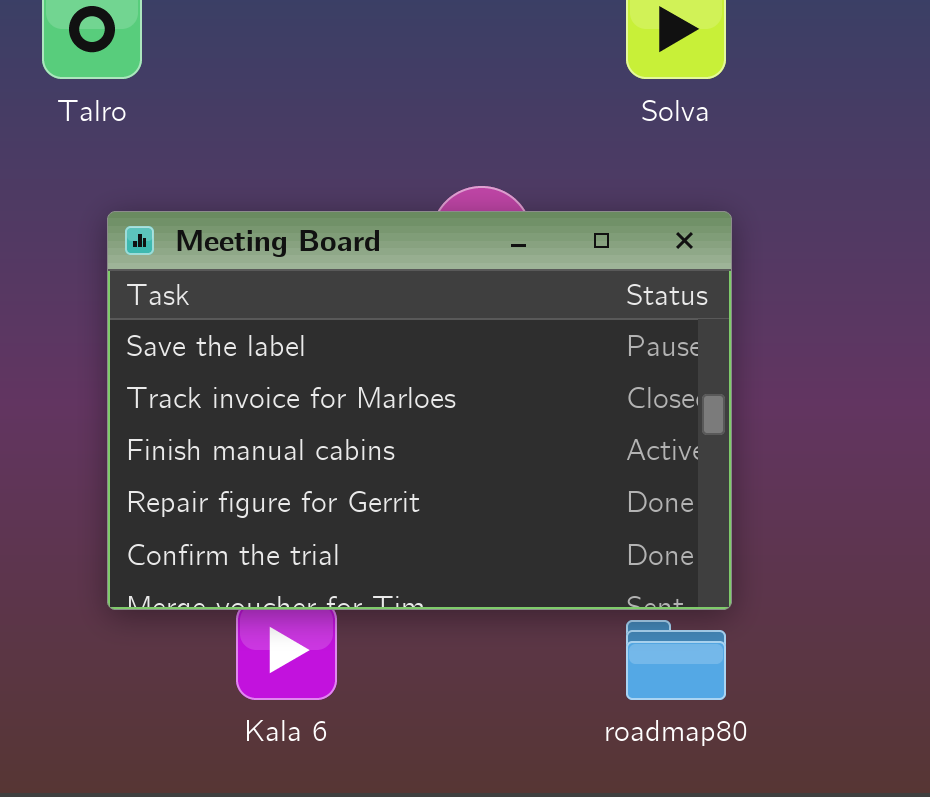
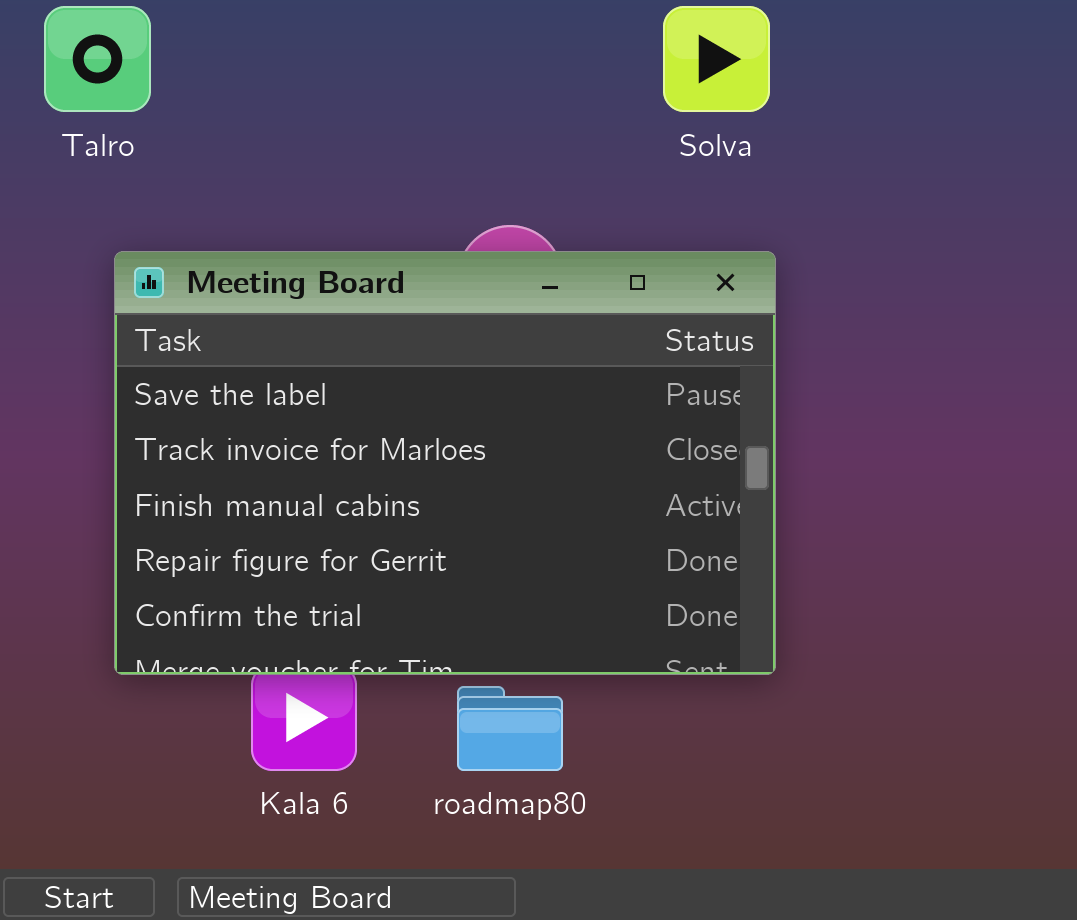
roadmap80: [626,620,726,700] -> [457,686,563,771], moved

